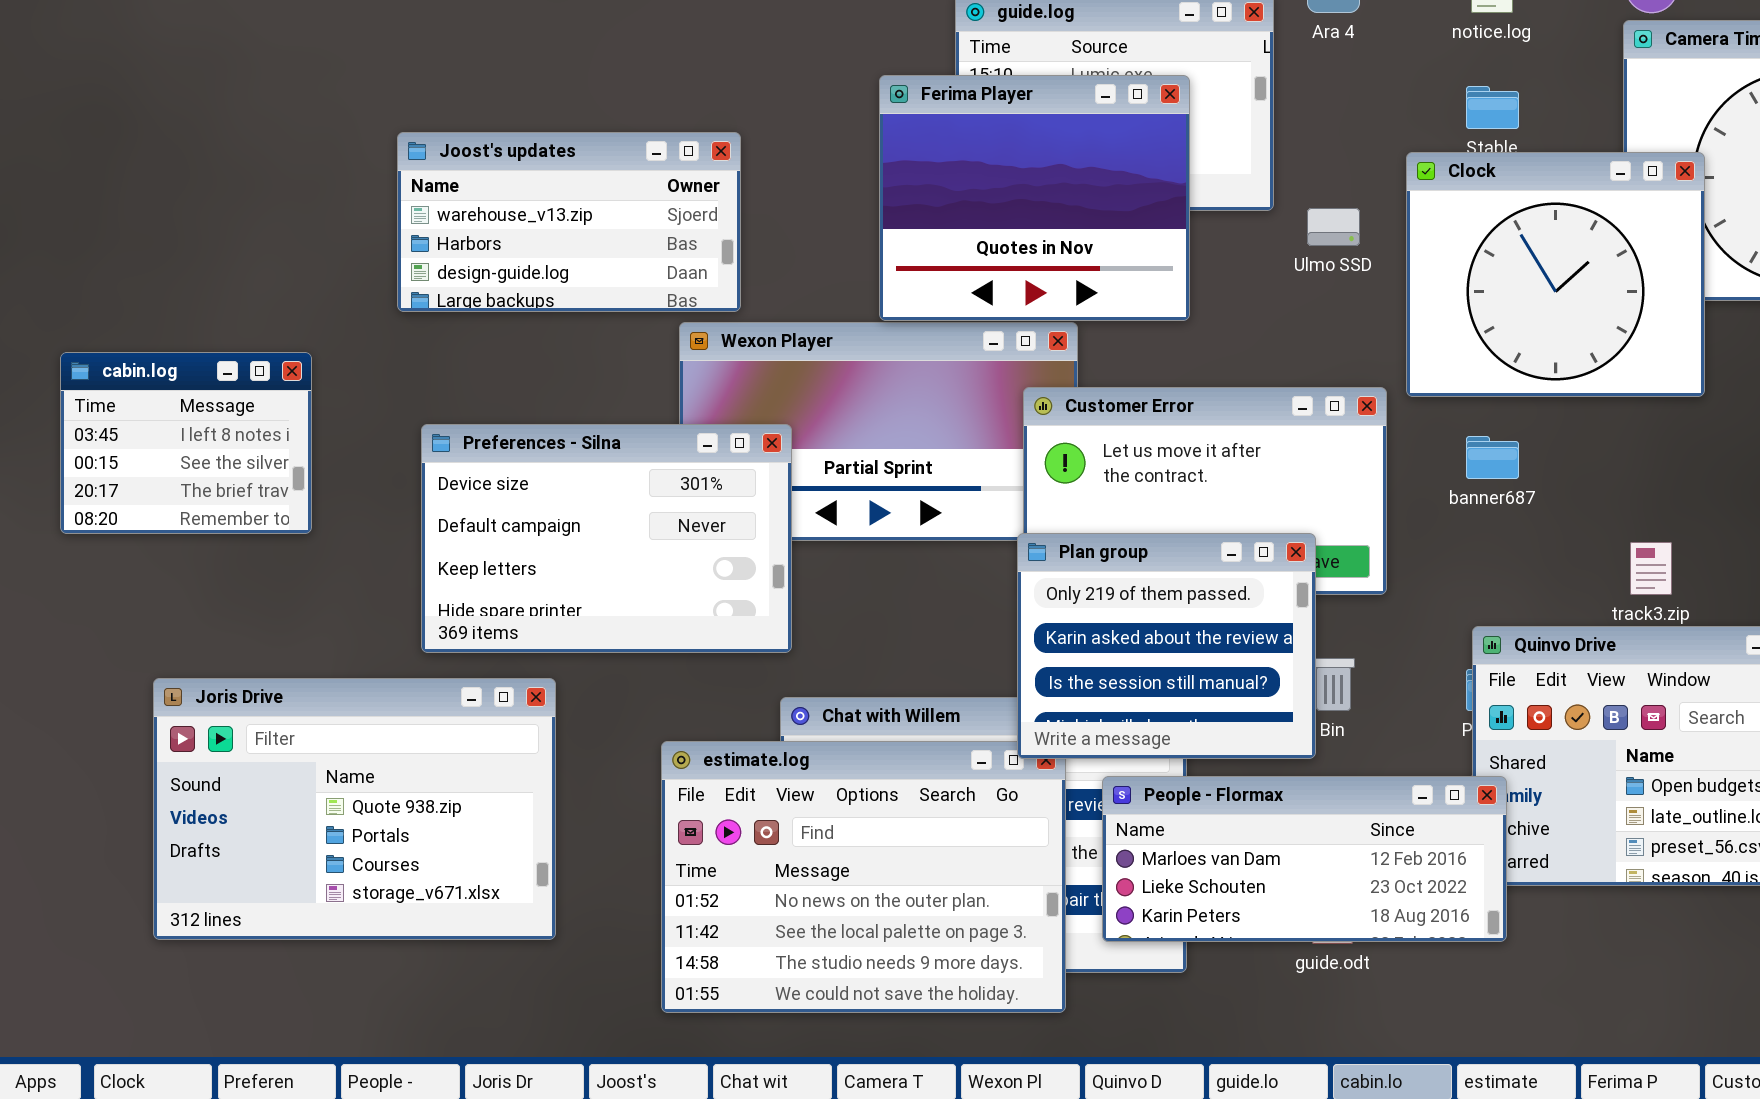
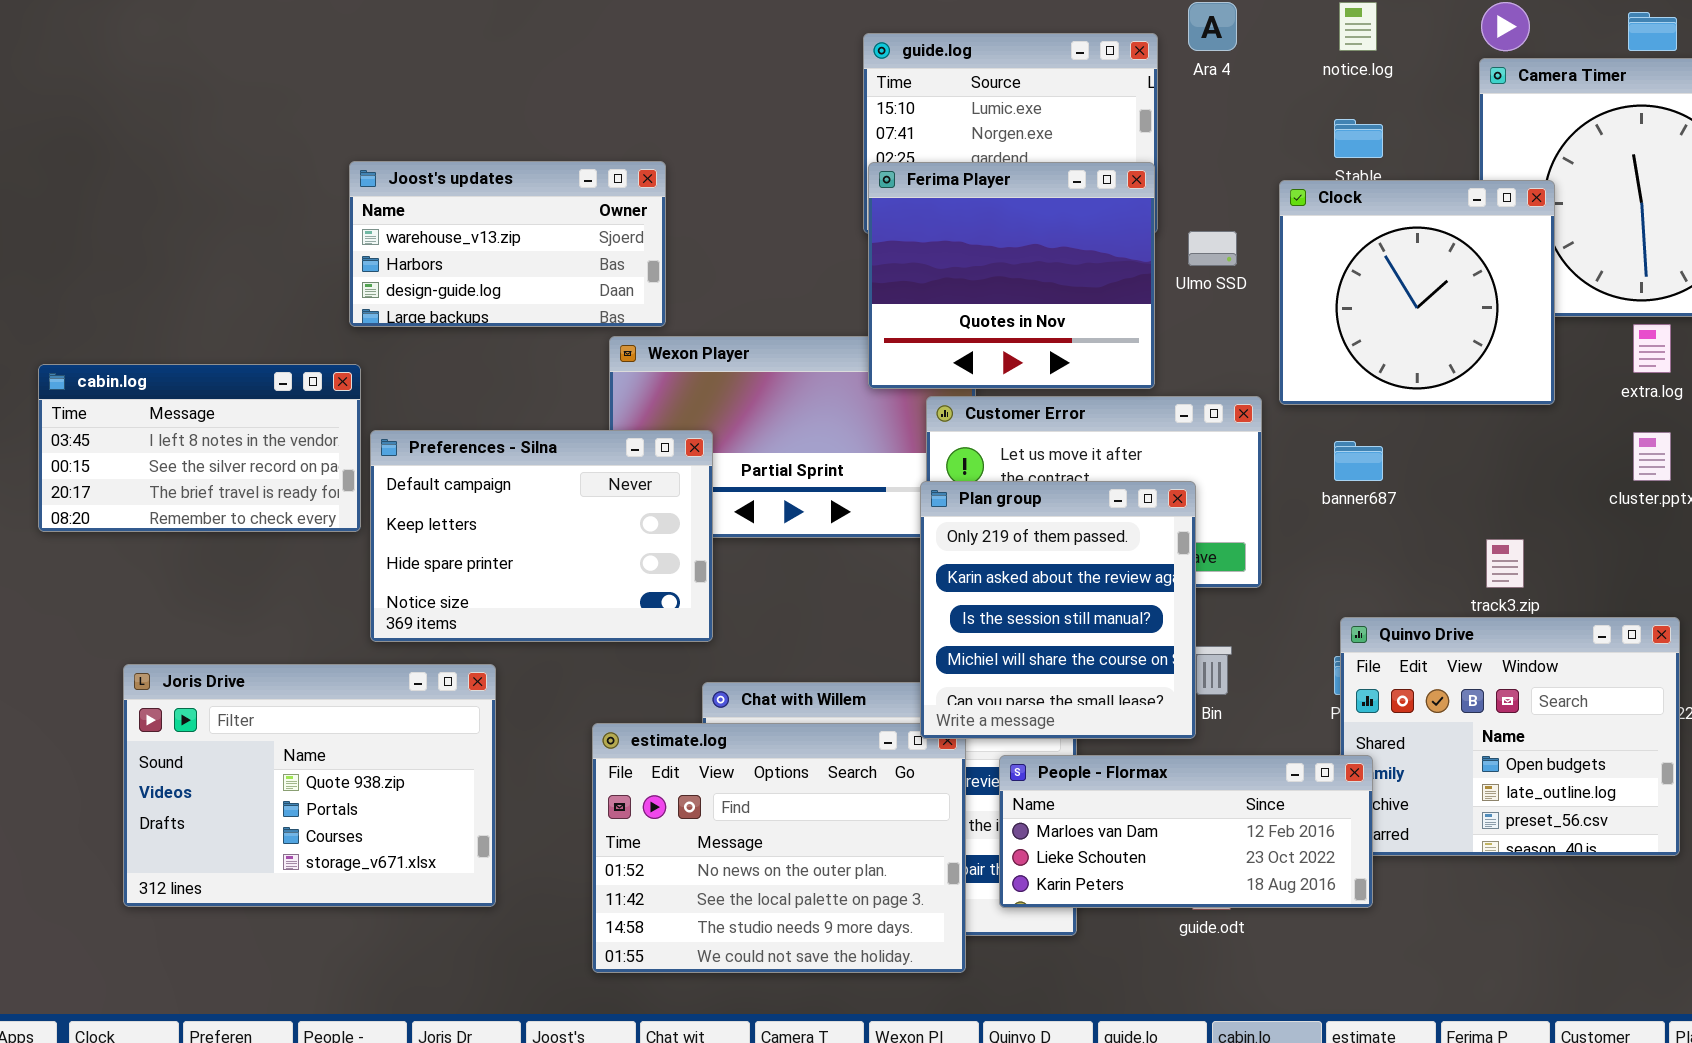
Ferima Player: [879,75,1190,321] -> [868,162,1155,389], moved
cabin.log: [60,352,312,534] -> [38,364,361,532], resized
Preferences - Silna: [421,424,792,653] -> [370,430,713,642], scrolled down 1 row
Plan group: [1017,533,1316,759] -> [920,481,1196,739], resized

